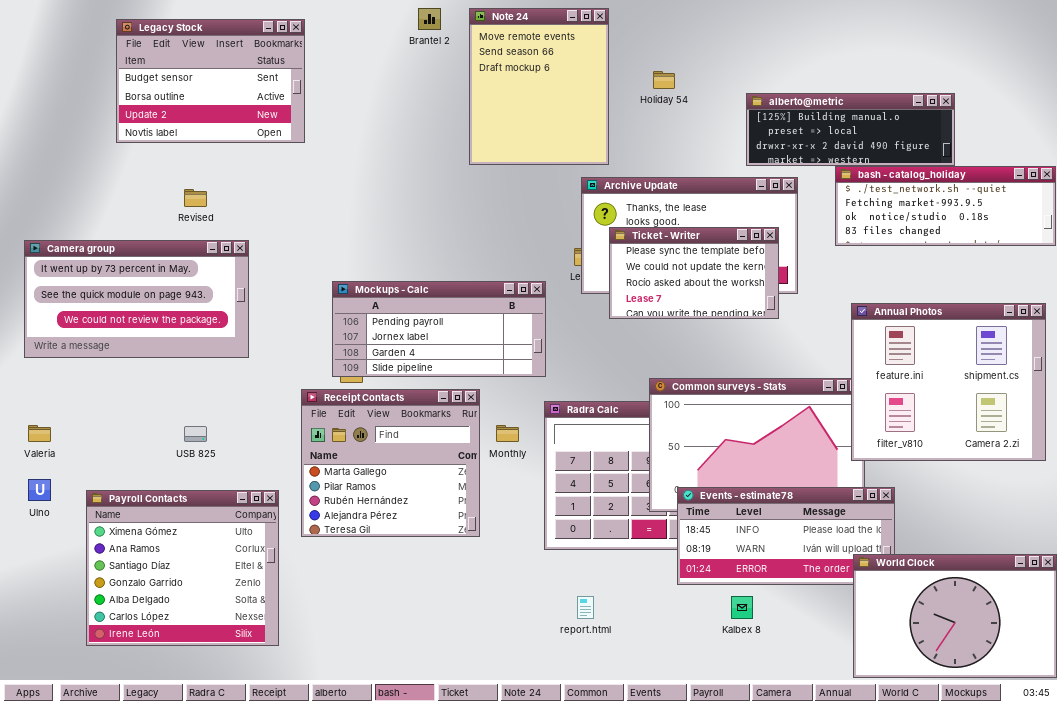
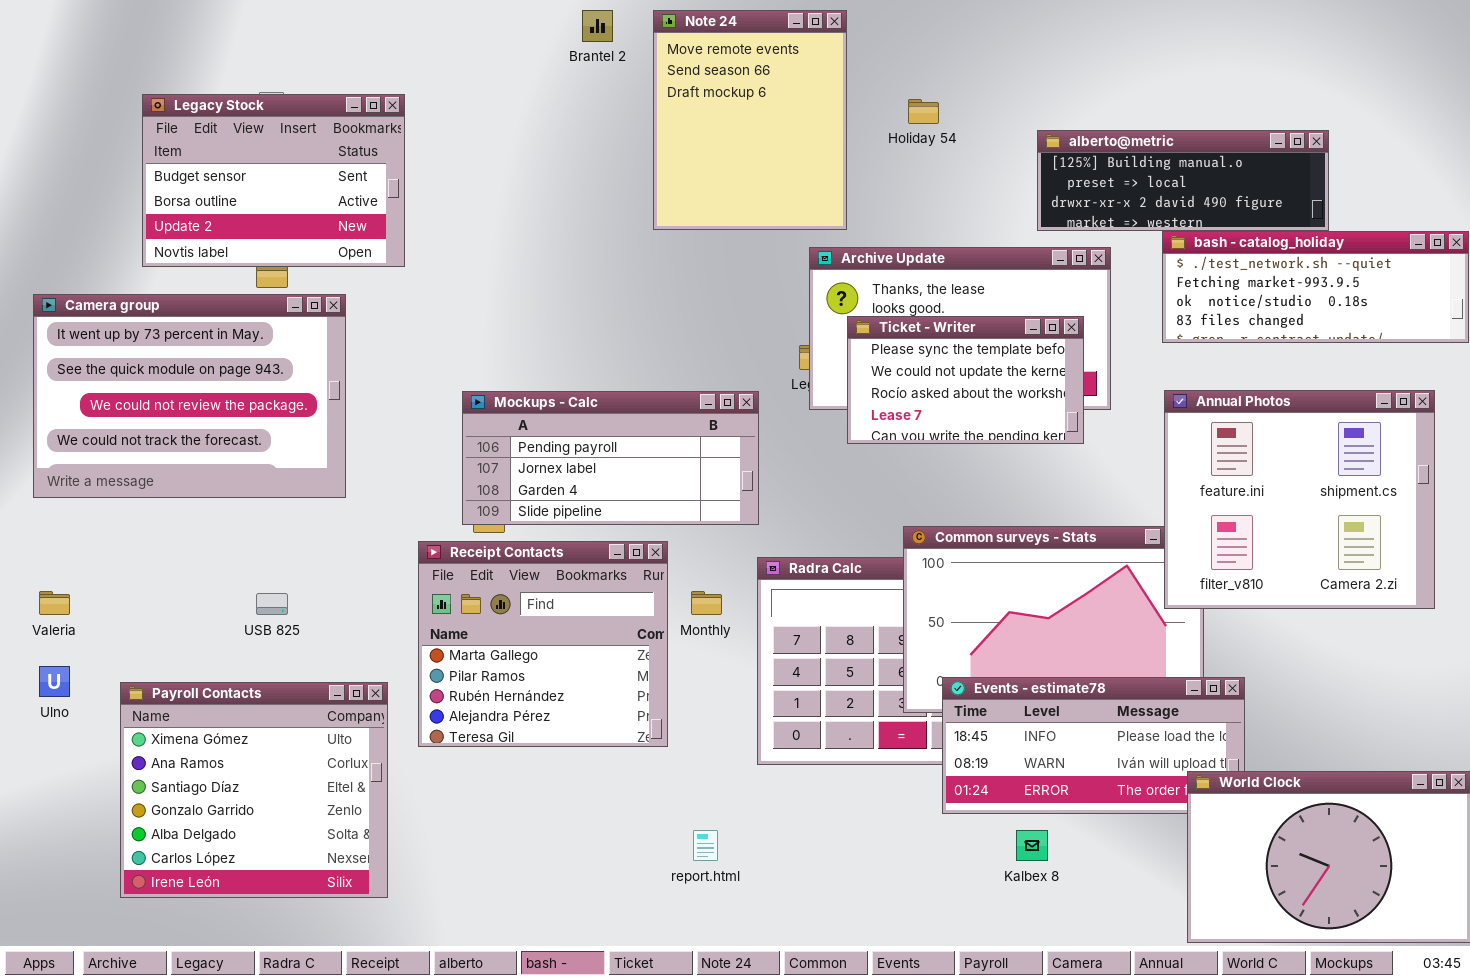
Legacy Stock: [116,19,305,143] -> [142,94,405,267], moved
Camera group: [24,240,249,358] -> [33,294,346,498], resized
Annual Photos: [851,303,1046,461] -> [1164,390,1435,609], moved
report.html: [577,596,594,619] -> [693,830,718,861], moved

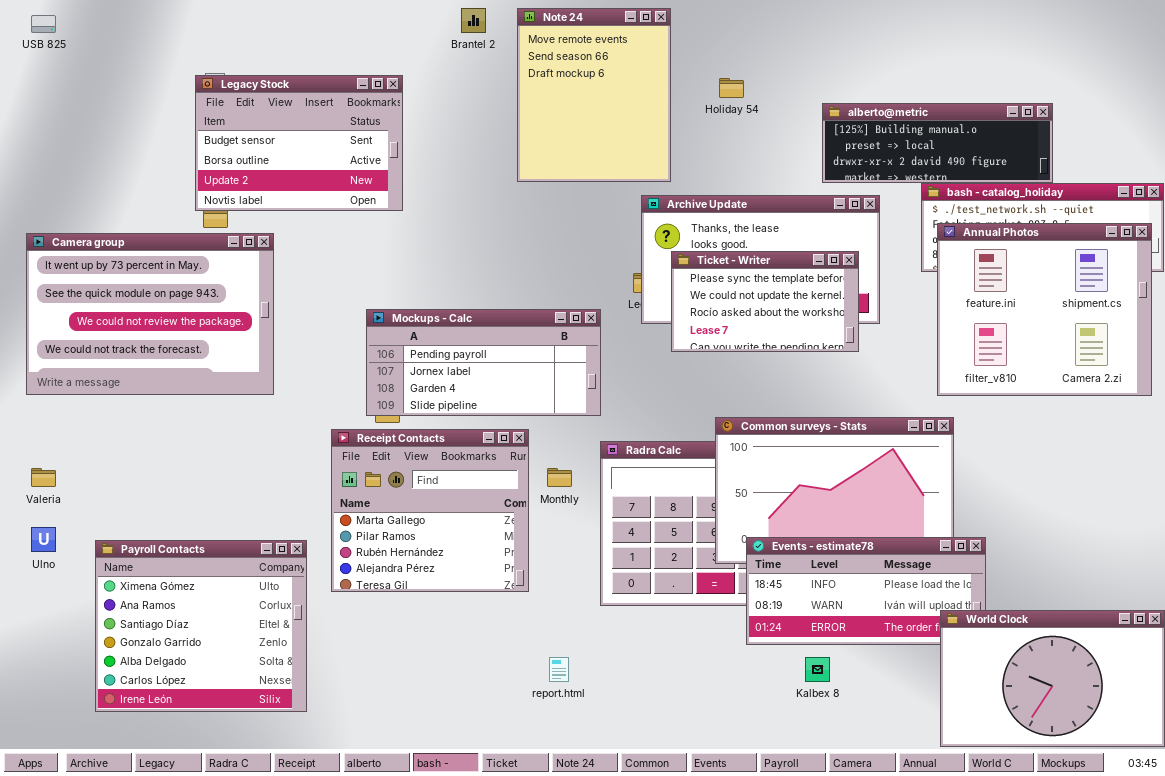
Legacy Stock: [142,94,405,267] -> [195,75,403,211], moved
Annual Photos: [1164,390,1435,609] -> [937,223,1152,396], moved
USB 825: [256,593,288,615] -> [31,15,56,33], moved

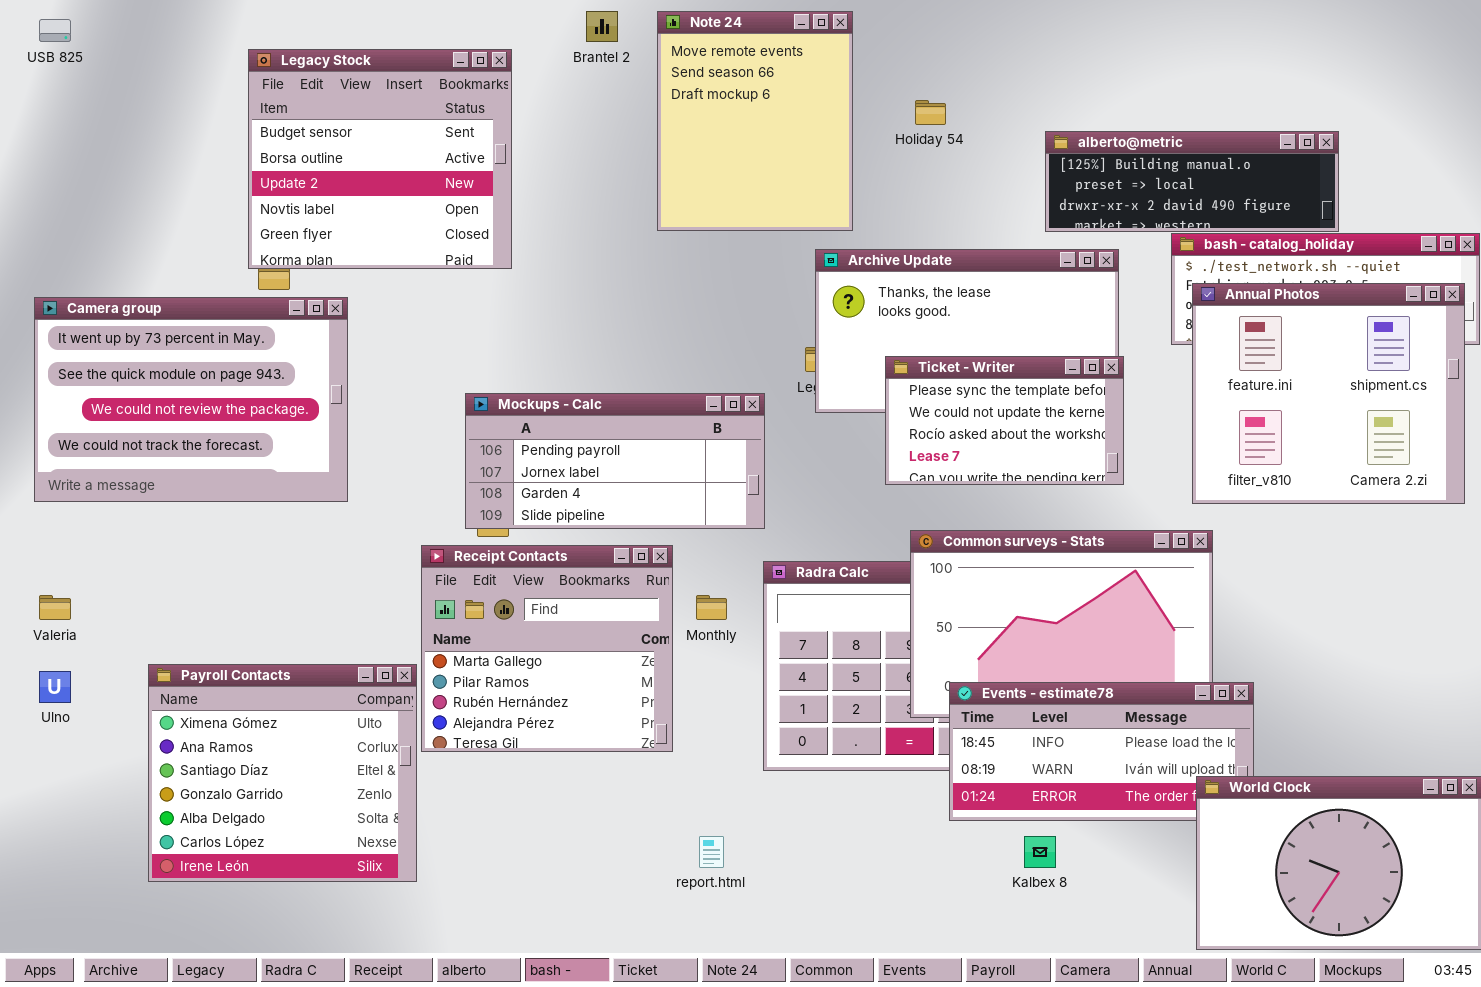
Legacy Stock: [195,75,403,211] -> [248,49,512,269], resized
Ticket - Writer: [671,251,859,352] -> [885,356,1124,485], moved
Payroll Contacts: [95,540,307,712] -> [148,664,417,882], moved

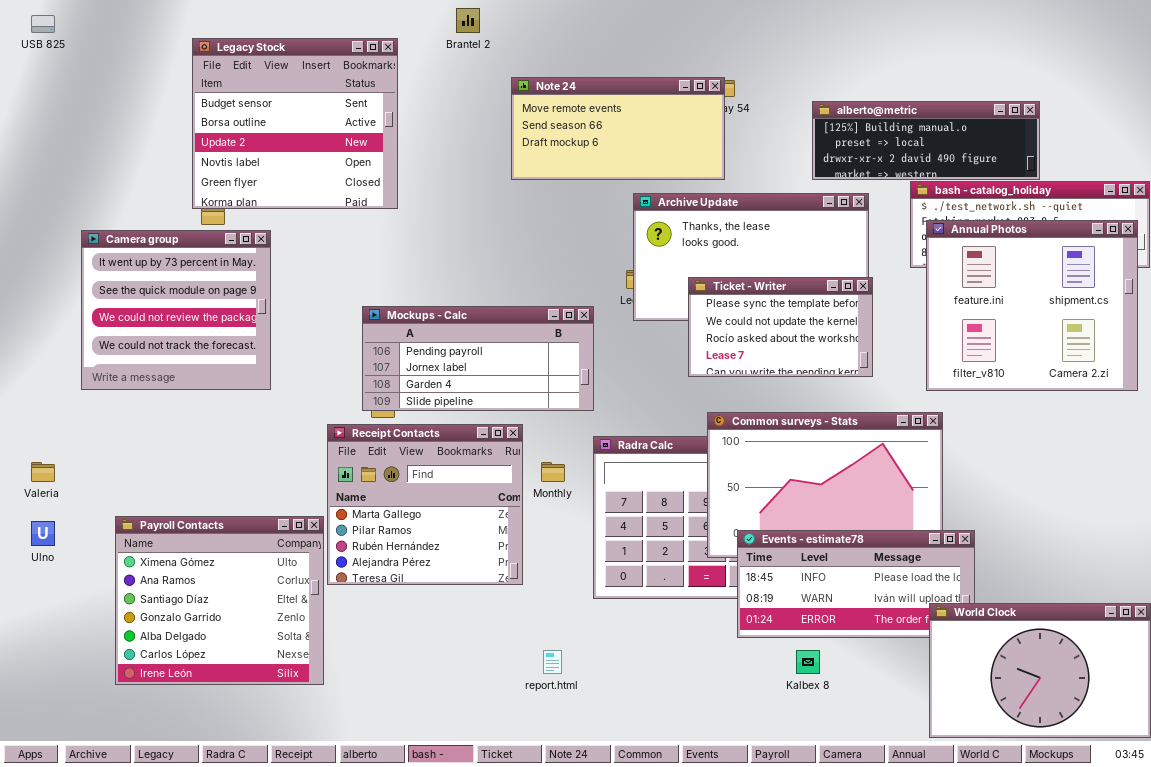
Note 24: [657,11,853,231] -> [511,77,725,180], resized
Camera group: [34,297,348,502] -> [81,230,271,390], resized

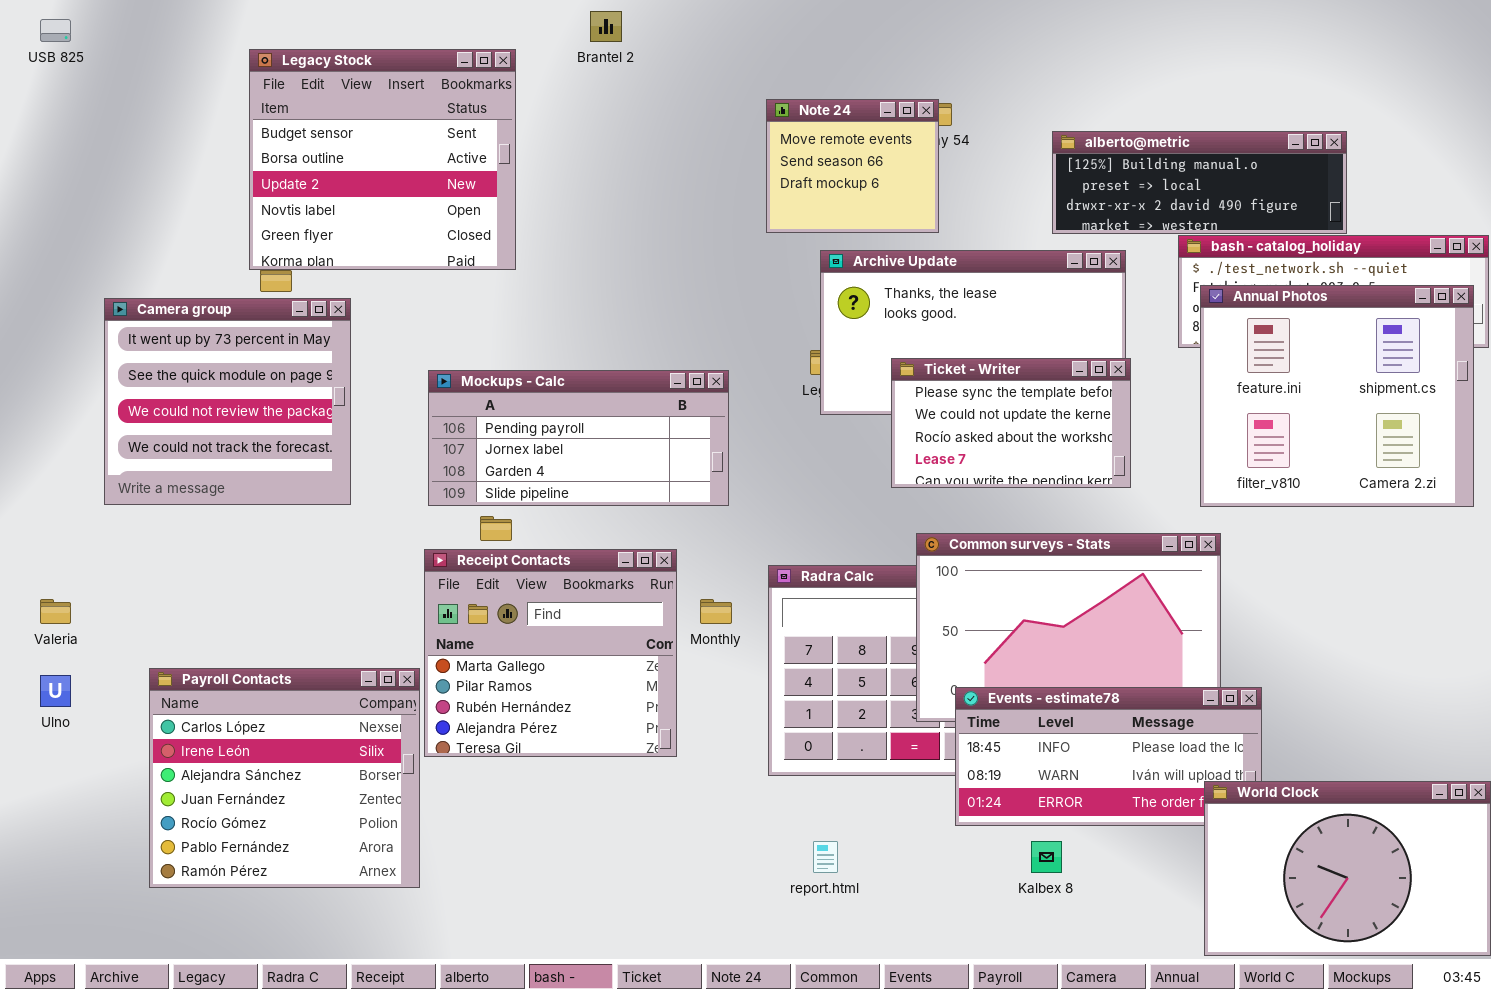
Note 24: [511,77,725,180] -> [766,99,939,233], resized
Mockups - Calc: [362,306,594,411] -> [428,370,729,506], moved
Payroll Contacts: [115,516,324,685] -> [149,668,420,888], scrolled down 5 rows
report.html: [543,650,562,674] -> [813,841,838,873], moved

